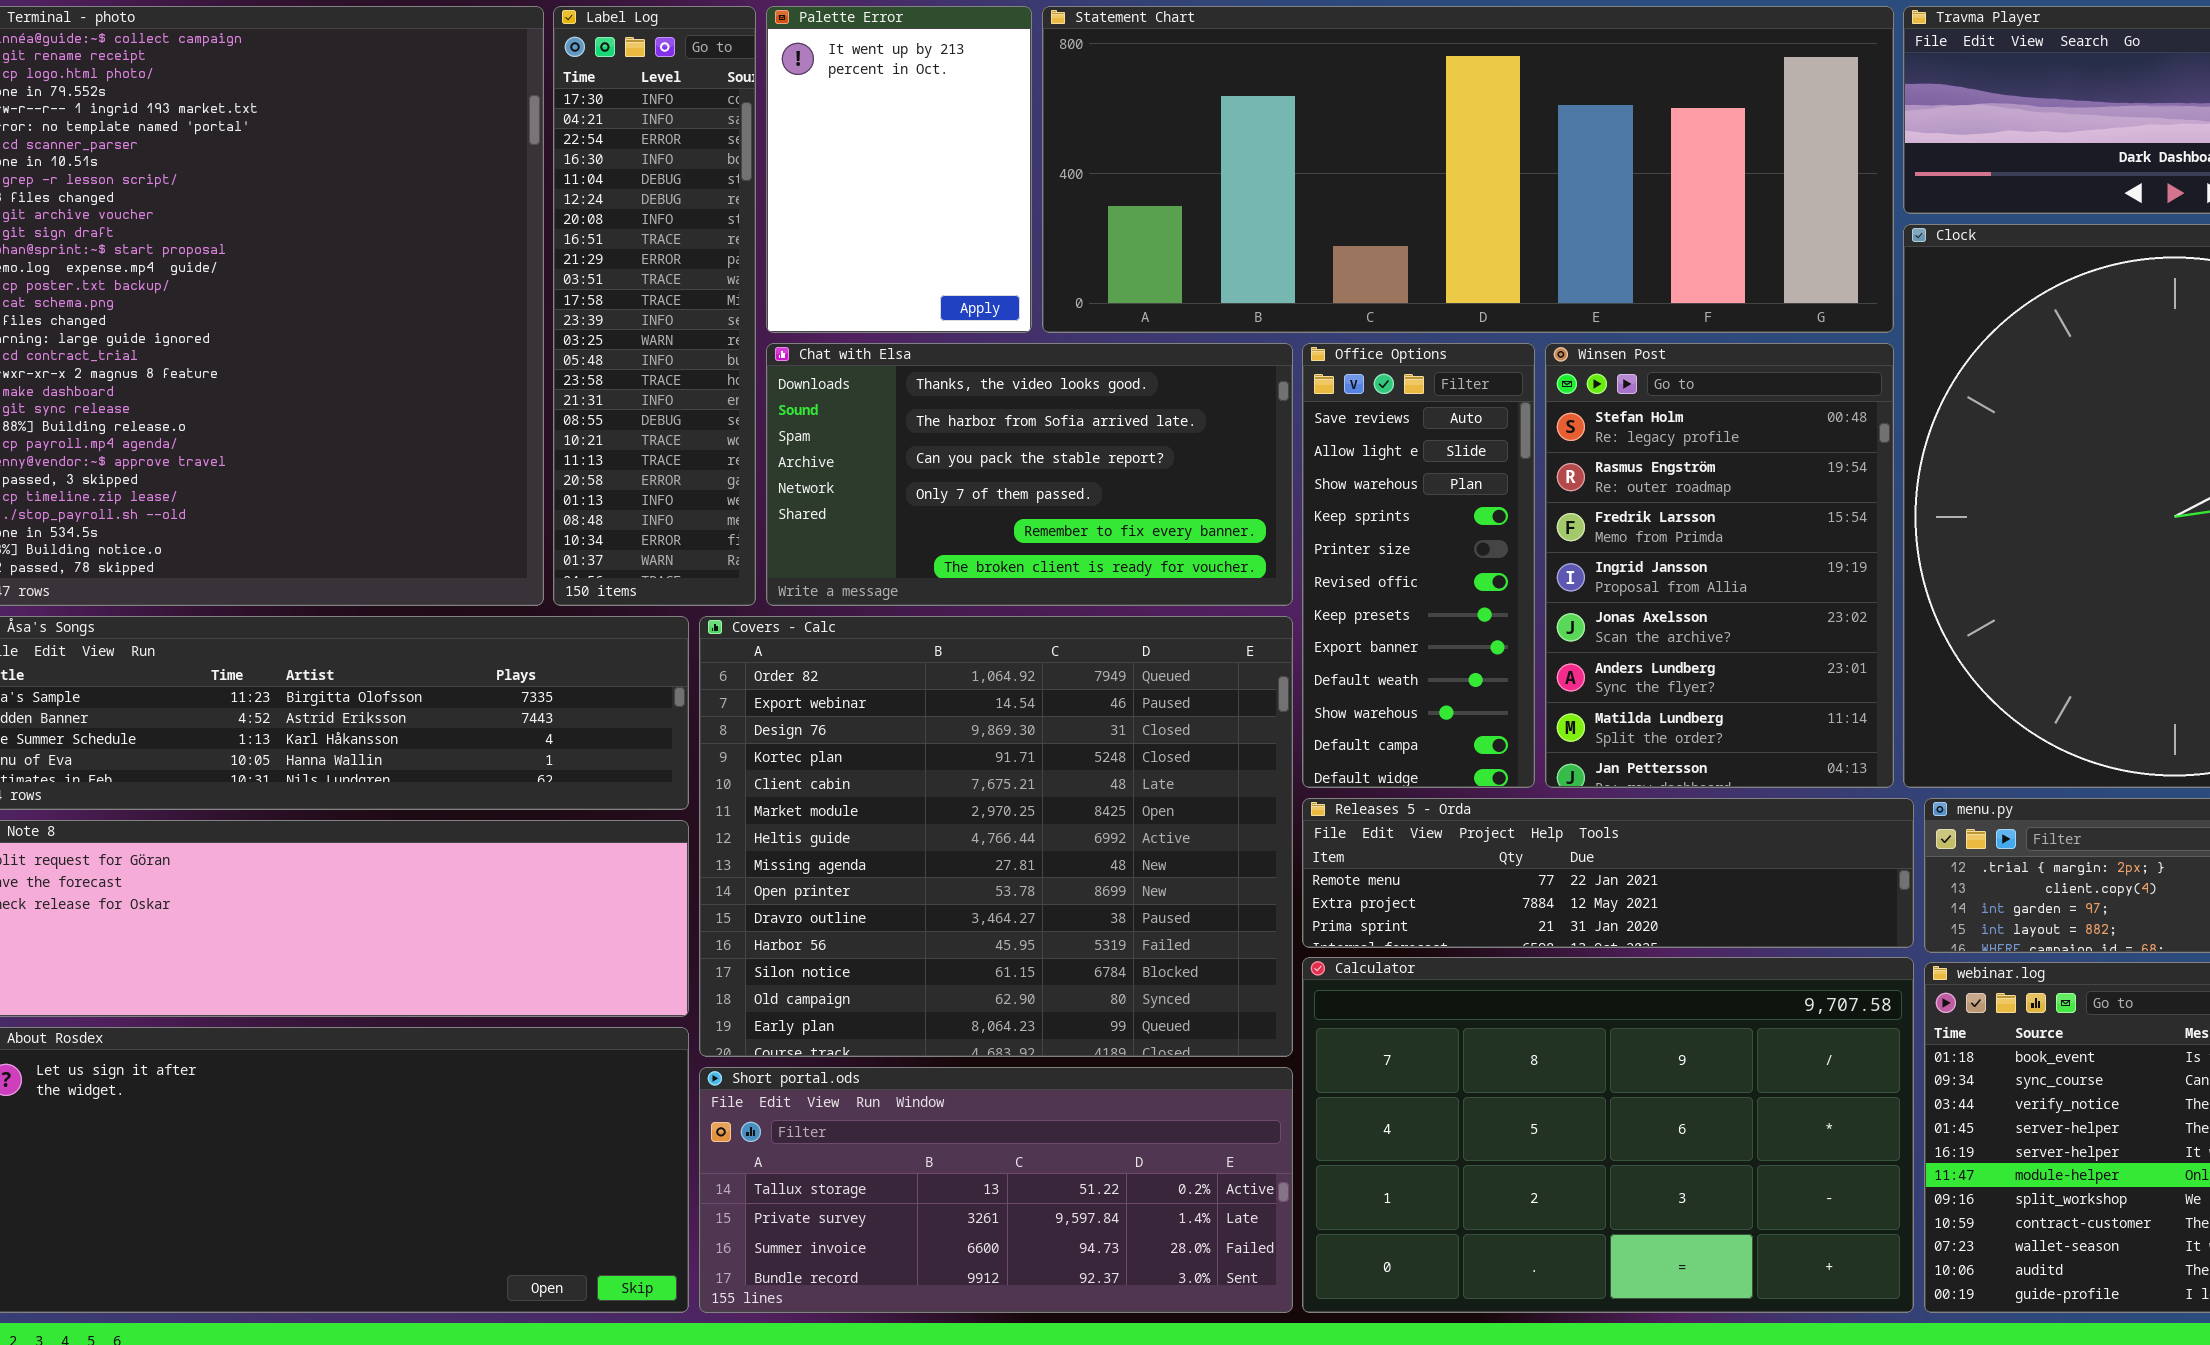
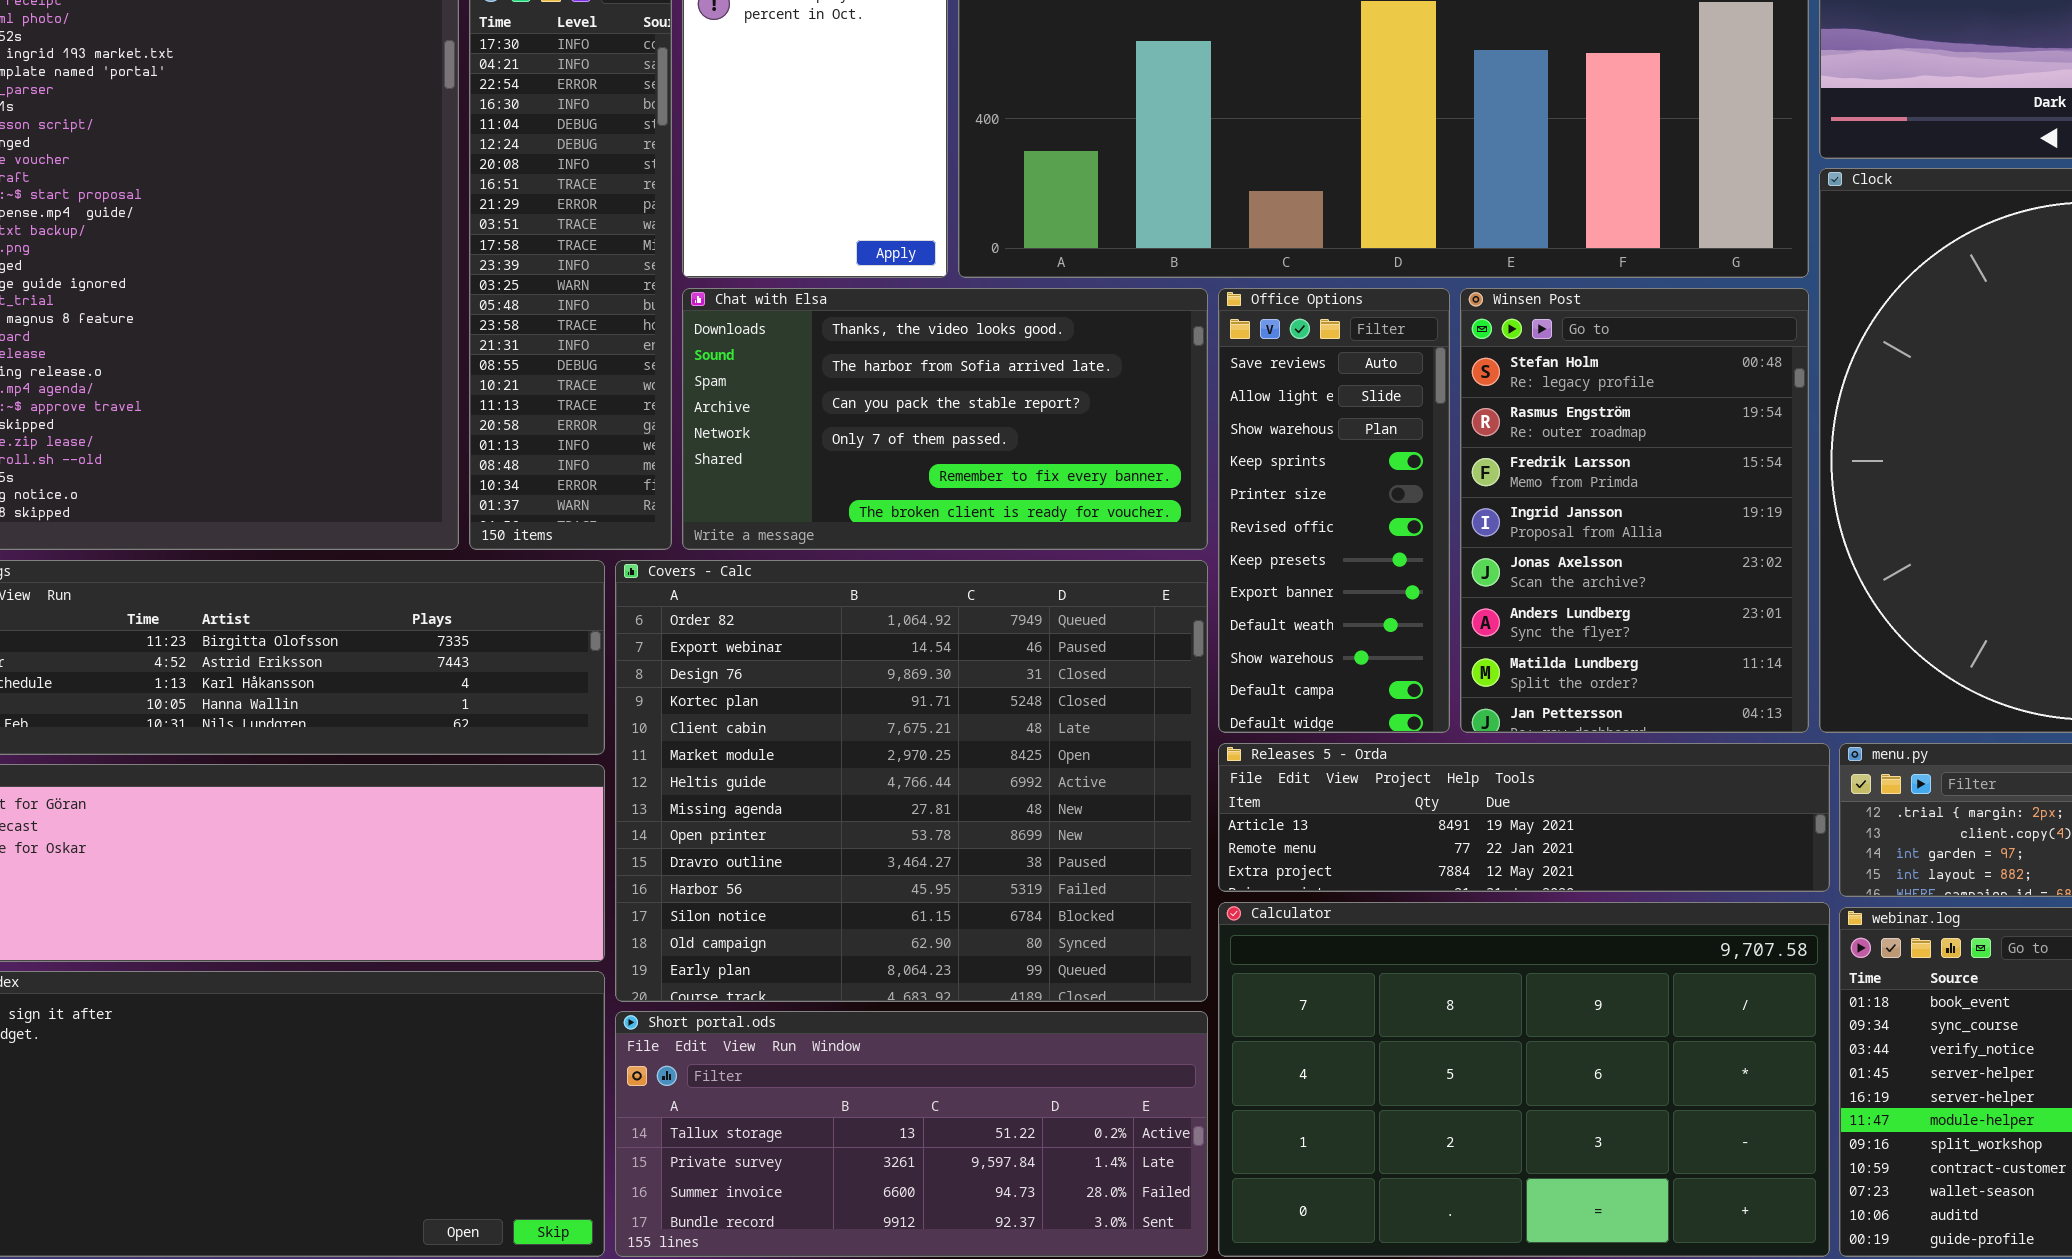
Releases 5 - Orda: [1302,798,1914,948] -> [1218,743,1830,892], scrolled up 1 row

